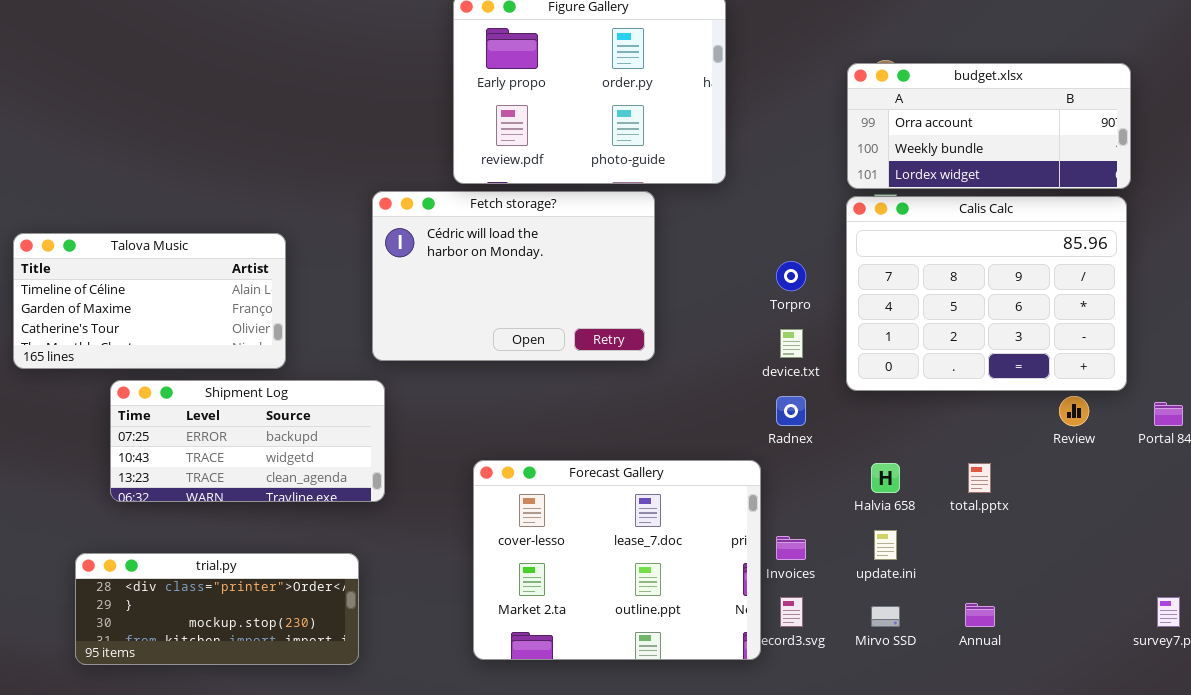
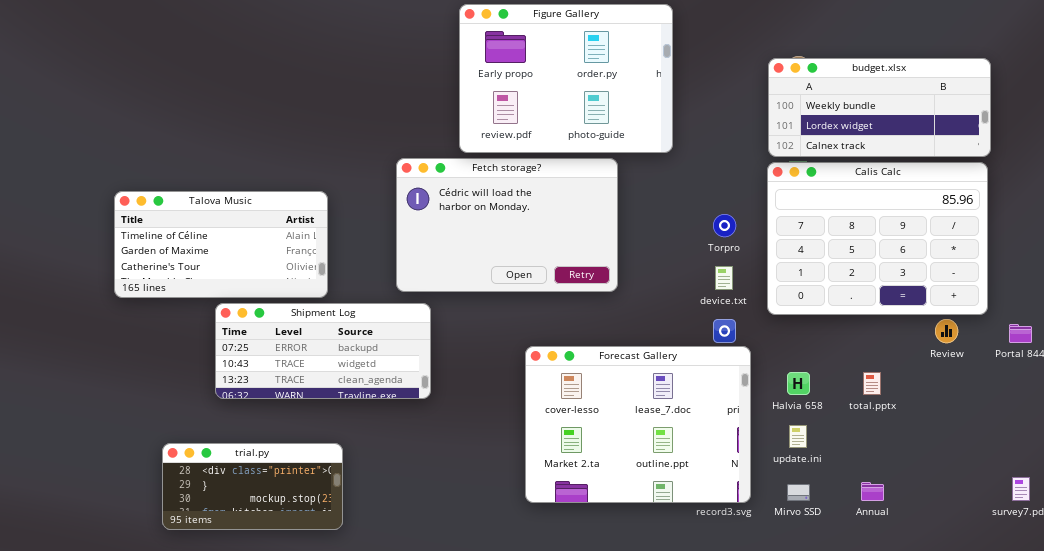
budget.xlsx: [847,63,1131,189] -> [768,58,991,157], scrolled down 1 row
Shipment Log: [110,380,385,502] -> [215,303,431,399], moved
Forecast Gallery: [473,460,761,660] -> [525,346,751,503], moved
trial.py: [75,553,359,665] -> [162,443,343,530], resized

